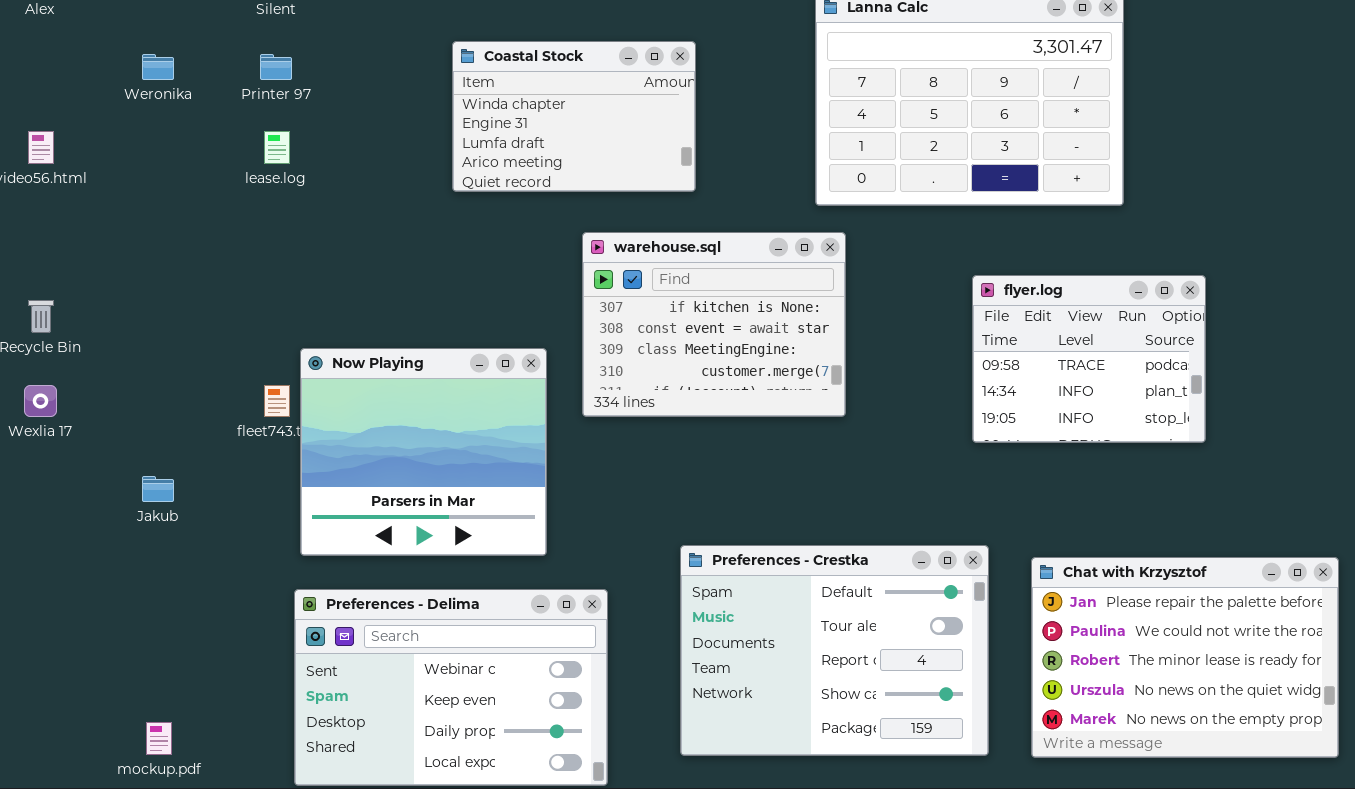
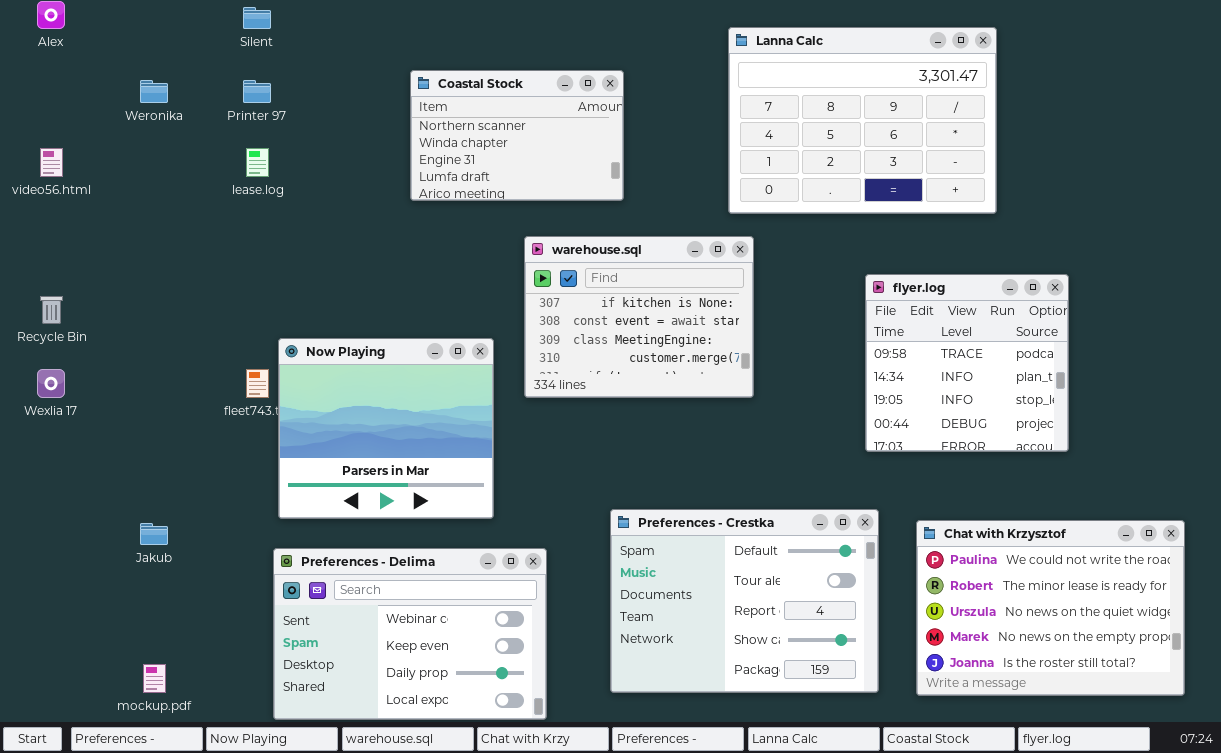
Coastal Stock: [452,41,696,192] -> [410,70,624,201], scrolled up 1 row
flyer.log: [972,275,1206,443] -> [865,274,1069,452], resized
Jakub: [142,476,174,502] -> [140,523,168,545], moved
Chat with Krzysztof: [1031,557,1339,758] -> [916,520,1185,696], scrolled down 1 row

